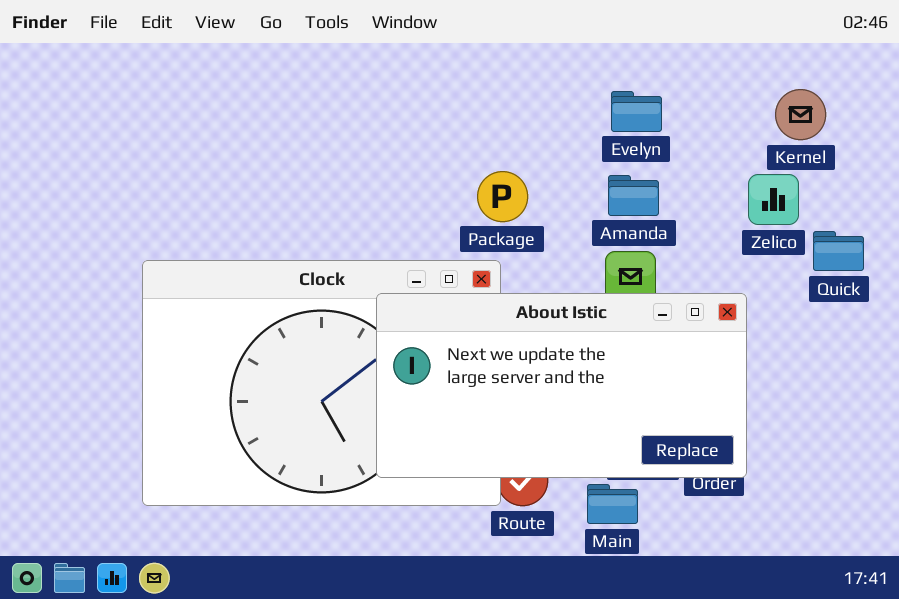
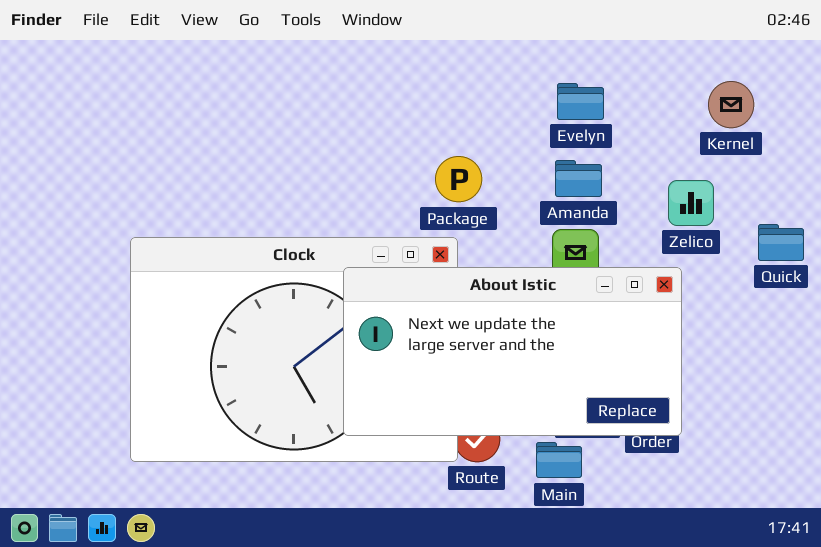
Zelico: [748,174,799,225] -> [668,180,714,226], moved
Quick: [813,231,864,271] -> [758,224,804,261], moved

